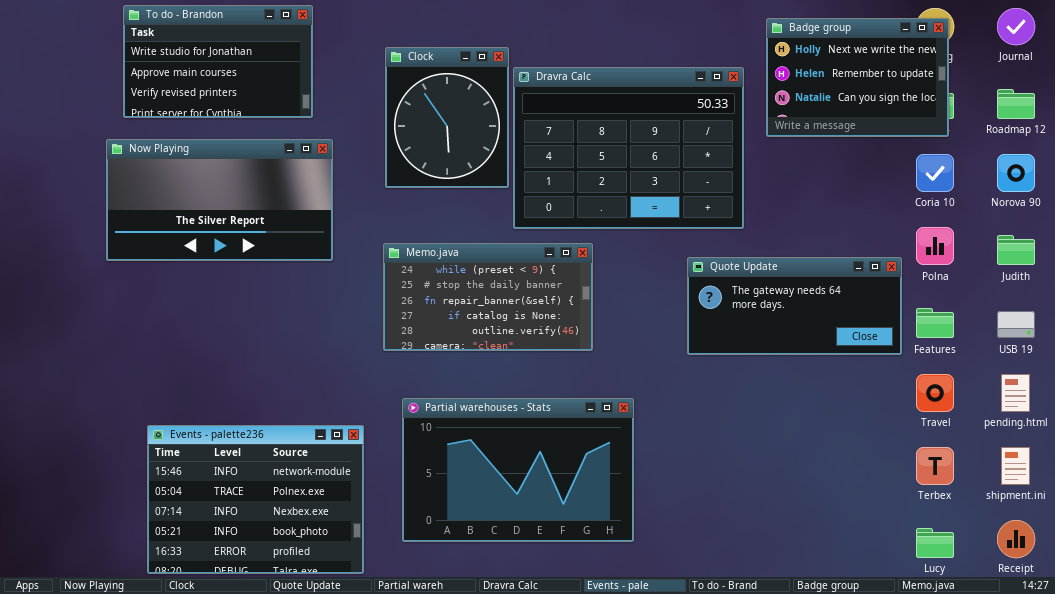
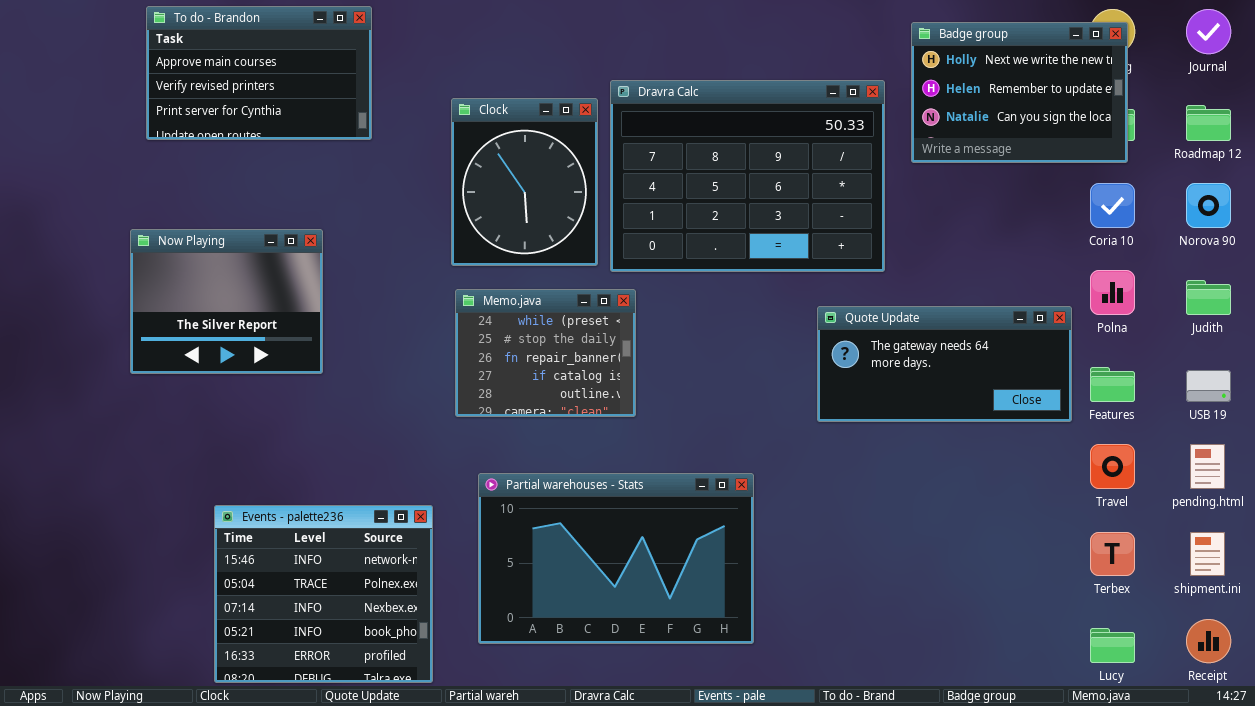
To do - Brandon: [123,5,313,118] -> [146,6,372,140], scrolled down 1 row
Clock: [385,47,509,188] -> [451,98,598,266], moved
Now Playing: [106,139,333,261] -> [130,229,323,374], moved, resized
Memo.java: [383,243,593,351] -> [455,289,636,417], resized
Events - palette236: [147,425,364,574] -> [214,505,433,683], resized

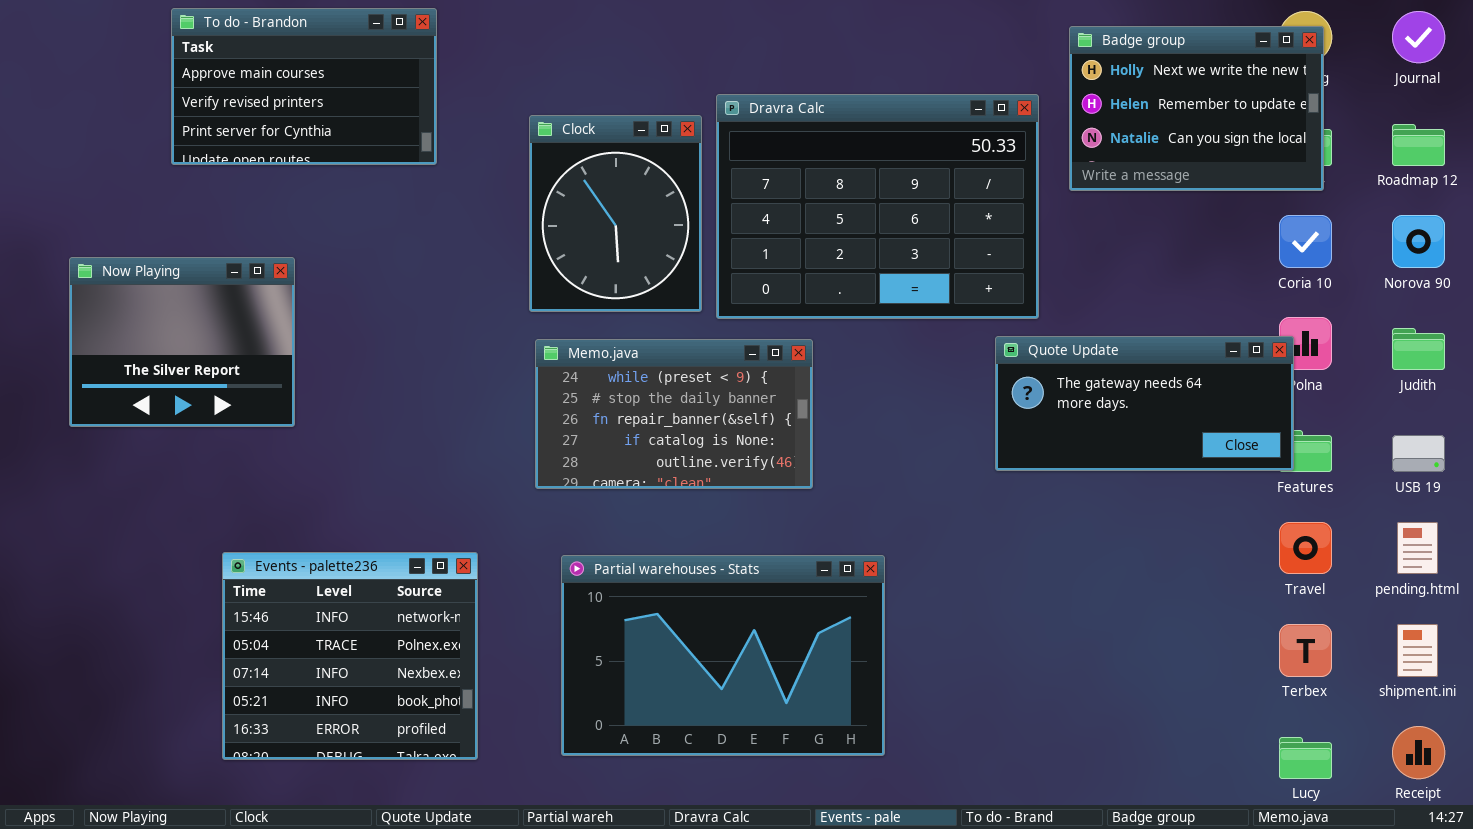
Now Playing: [130,229,323,374] -> [69,257,295,427], moved
Memo.java: [455,289,636,417] -> [535,339,813,489], resized
Quote Update: [817,306,1072,422] -> [995,336,1294,471], moved
Events - palette236: [214,505,433,683] -> [222,552,478,760], moved

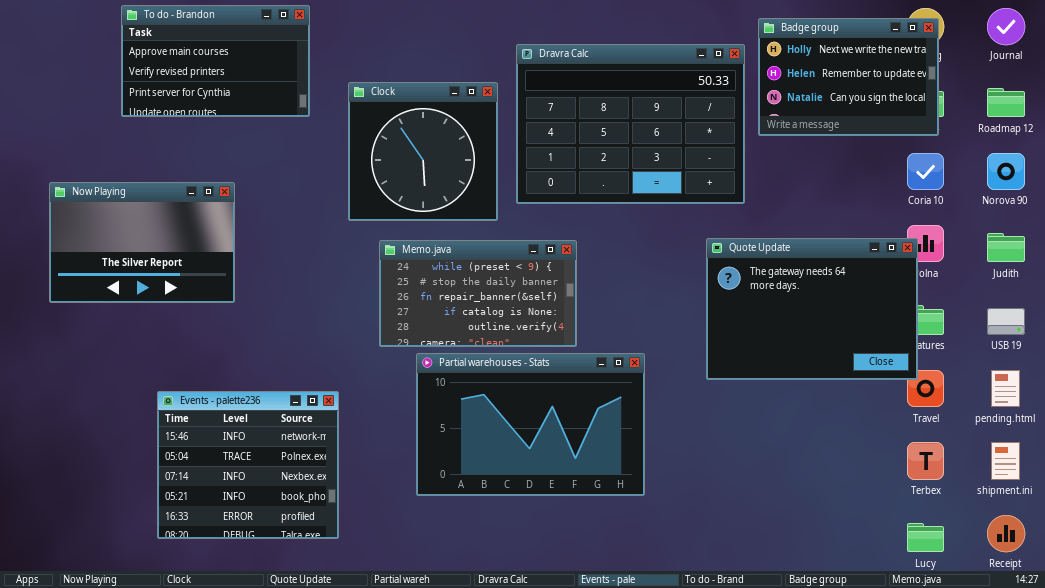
Dravra Calc: [716,94,1039,319] -> [516,44,745,204], moved
Clock: [529,115,702,312] -> [348,82,498,221], resized
Now Playing: [69,257,295,427] -> [49,182,235,303], resized
Quote Update: [995,336,1294,471] -> [706,238,918,380], resized
Partial warehouses - Stats: [561,555,885,756] -> [416,353,645,496], moved

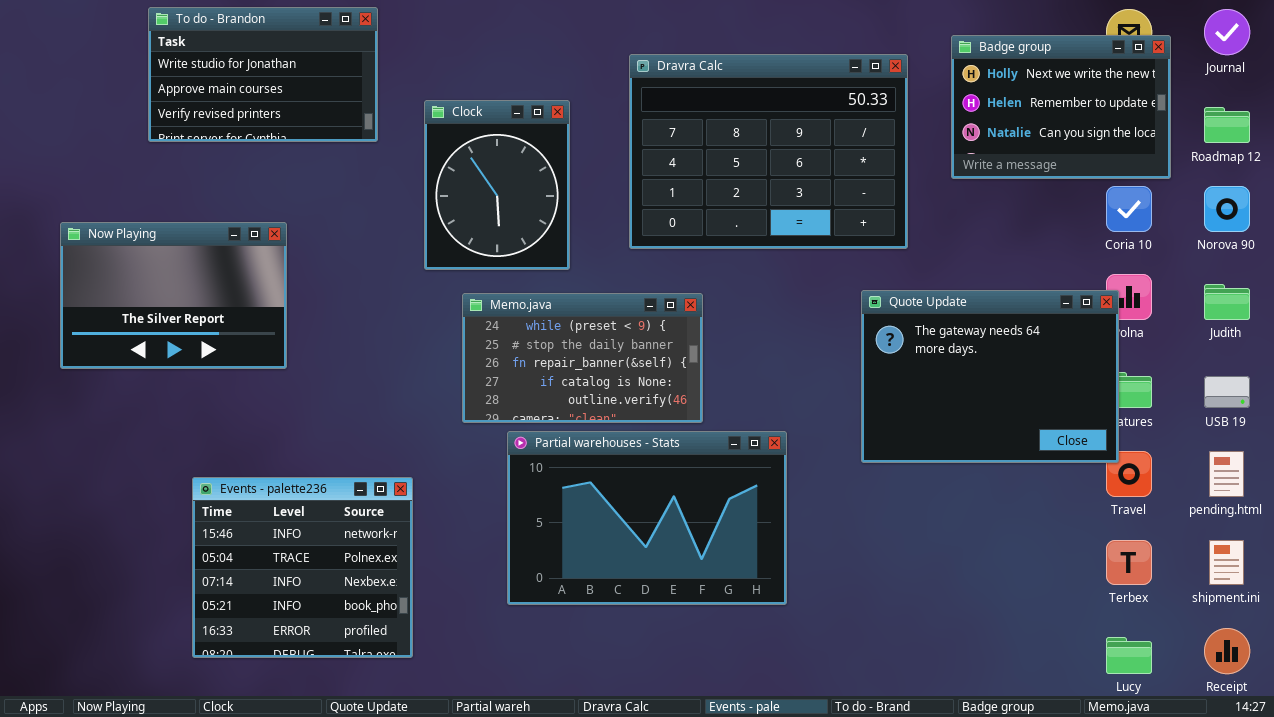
To do - Brandon: [121,5,310,117] -> [148,7,378,142], scrolled up 1 row
Badge group: [758,18,939,136] -> [951,35,1171,179], moved
Clock: [348,82,498,221] -> [424,100,570,270], resized

